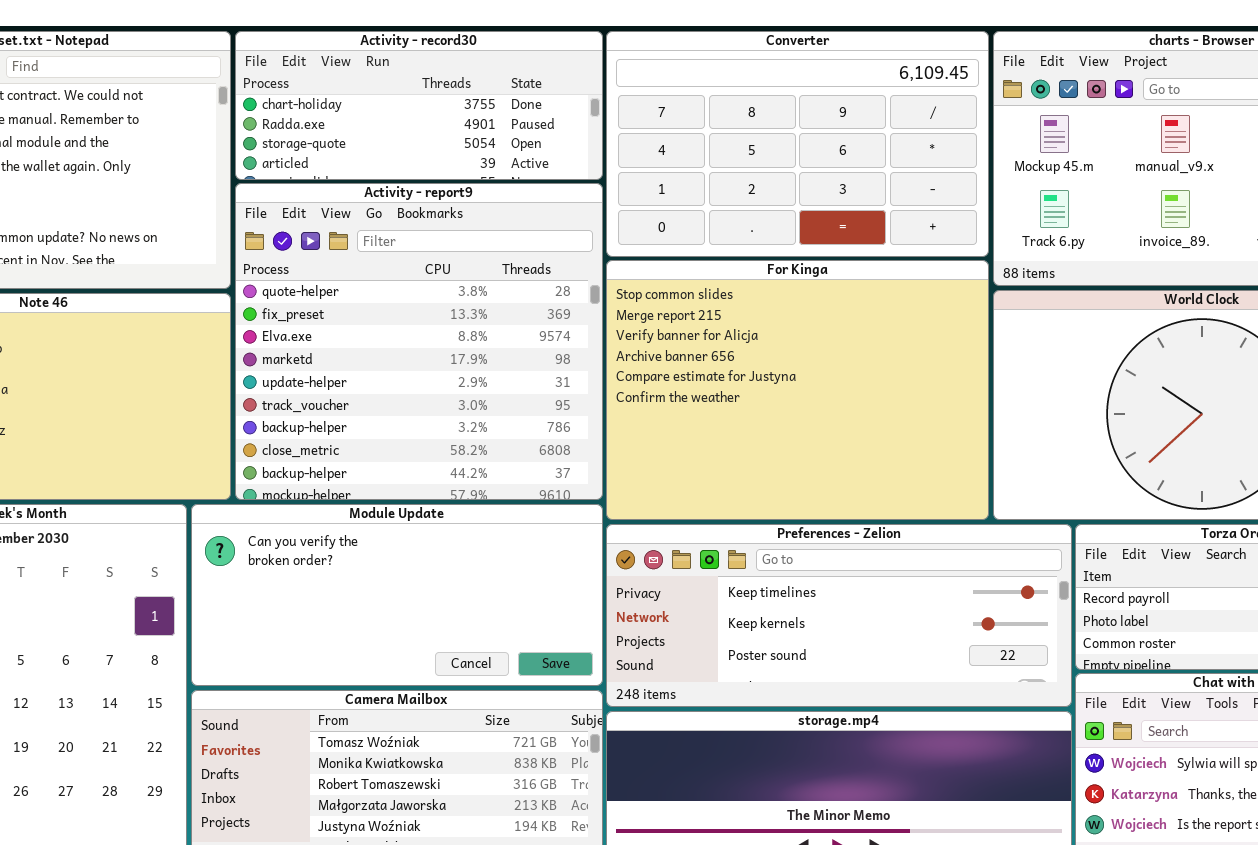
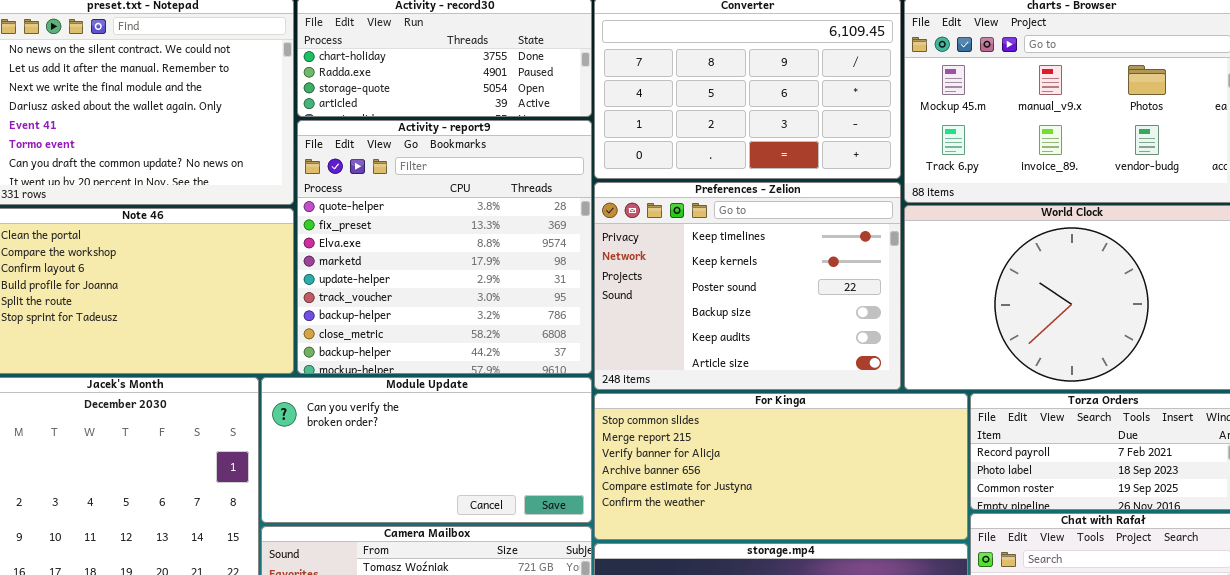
For Kinga: [606,260,989,520] -> [594,393,968,540], moved, resized
Preferences - Zelion: [606,524,1072,707] -> [594,182,901,390], moved, resized

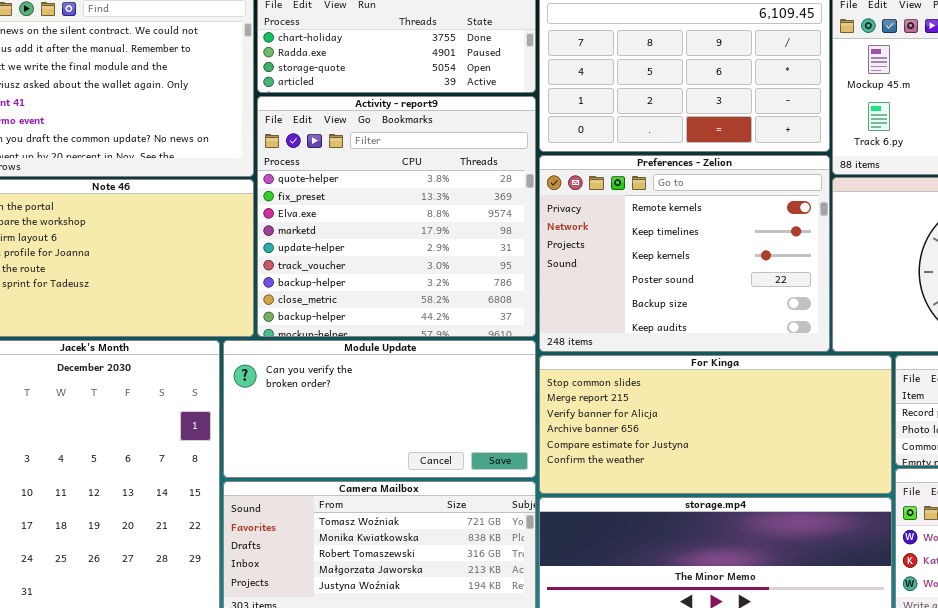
Preferences - Zelion: [594,182,901,390] -> [539,155,830,352], scrolled up 1 row

